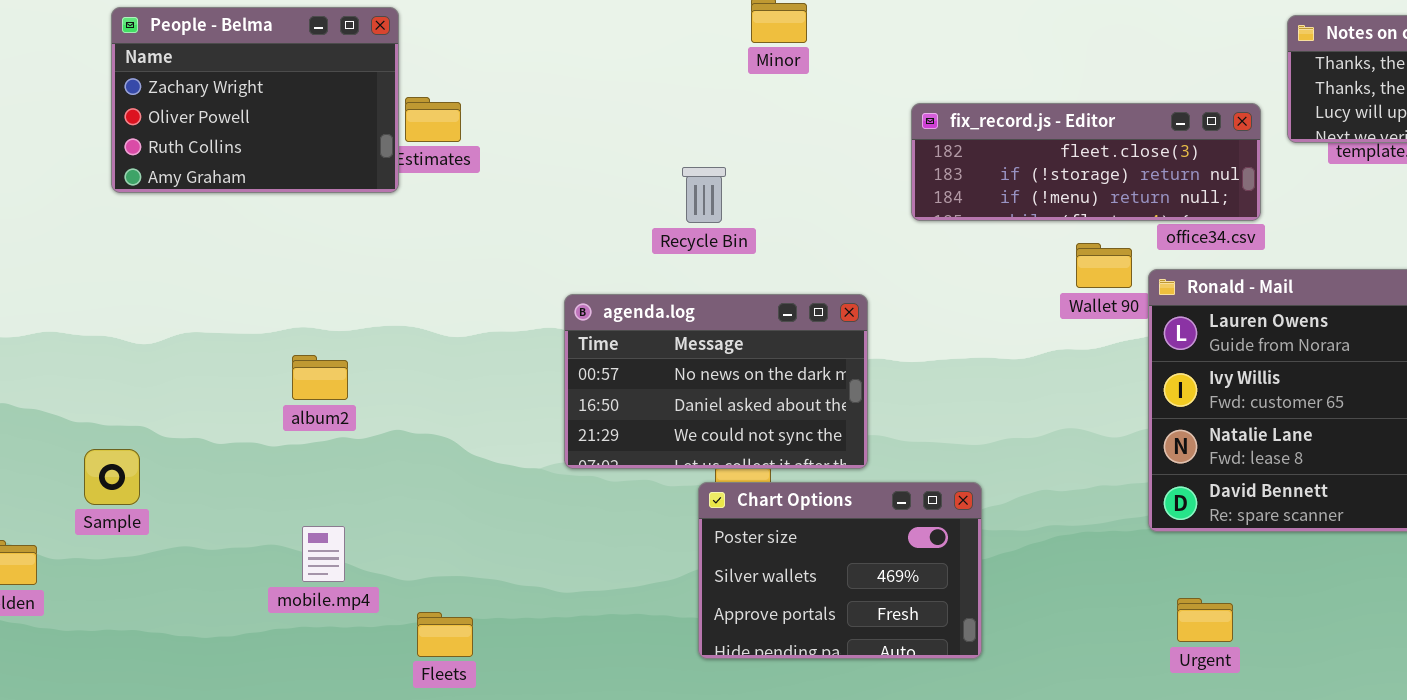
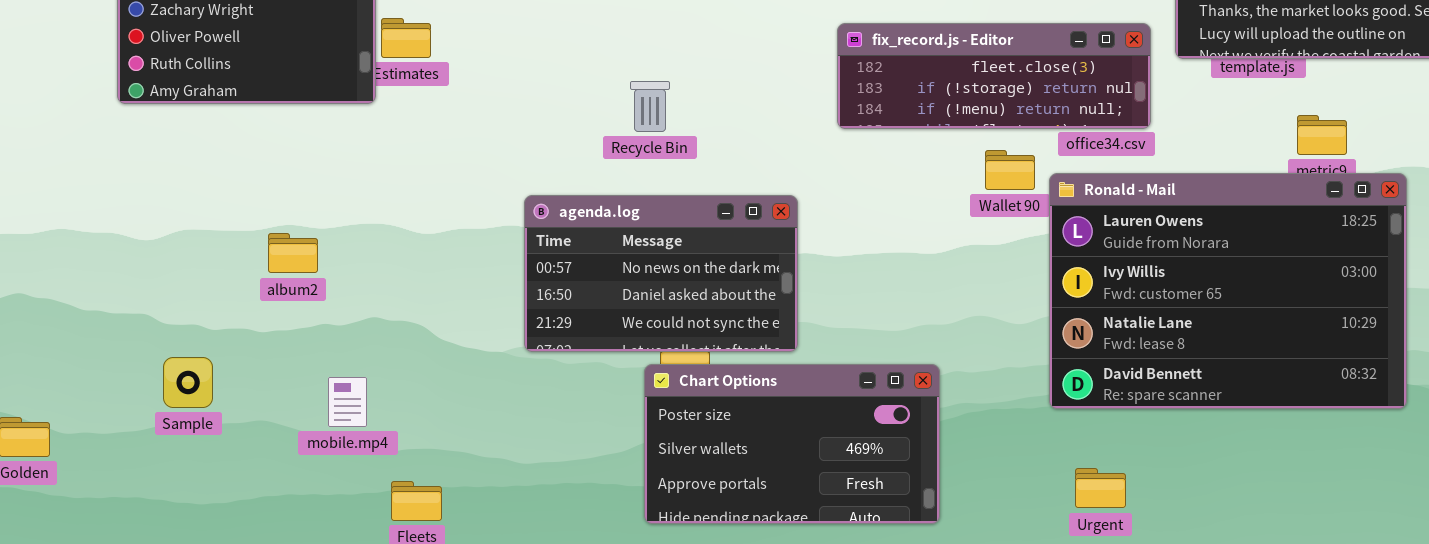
album2: [292,355,348,400] -> [268,233,318,273], moved
Sample: [84,449,140,505] -> [163,357,213,408], moved
Chart Options: [698,482,982,659] -> [644,364,940,524], resized
mobile.mp4: [302,526,345,582] -> [328,377,367,427], moved

